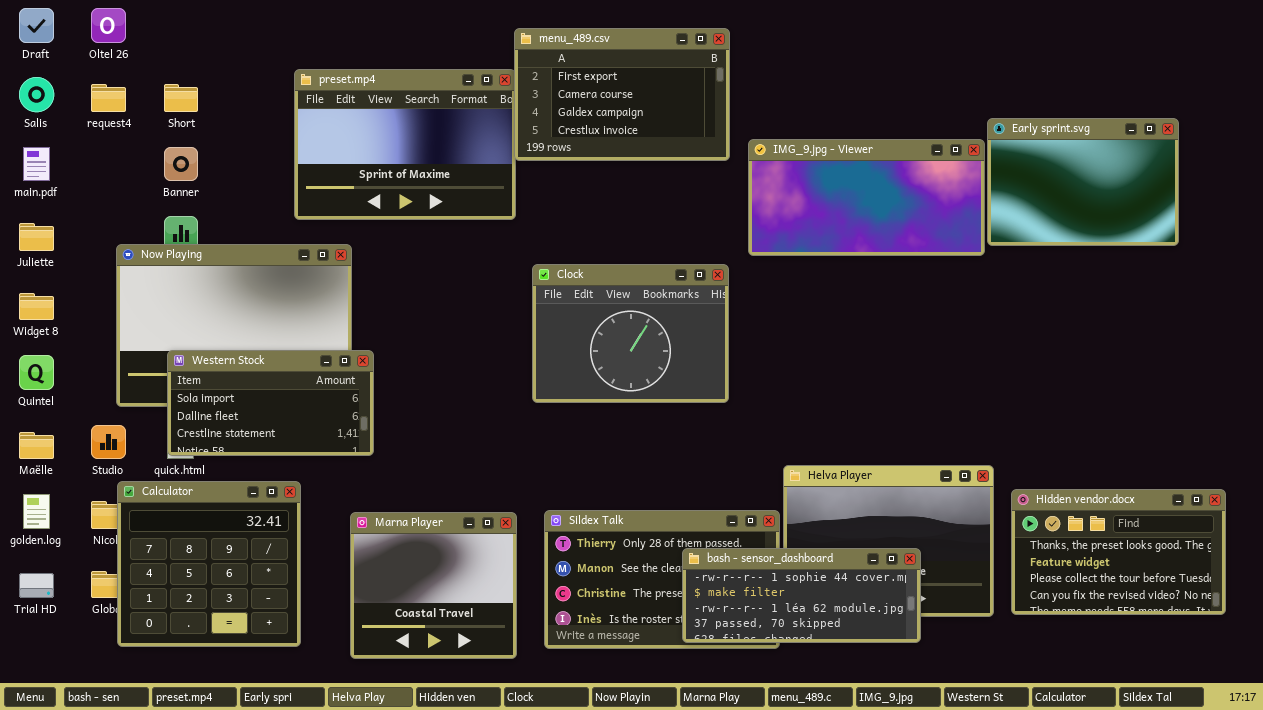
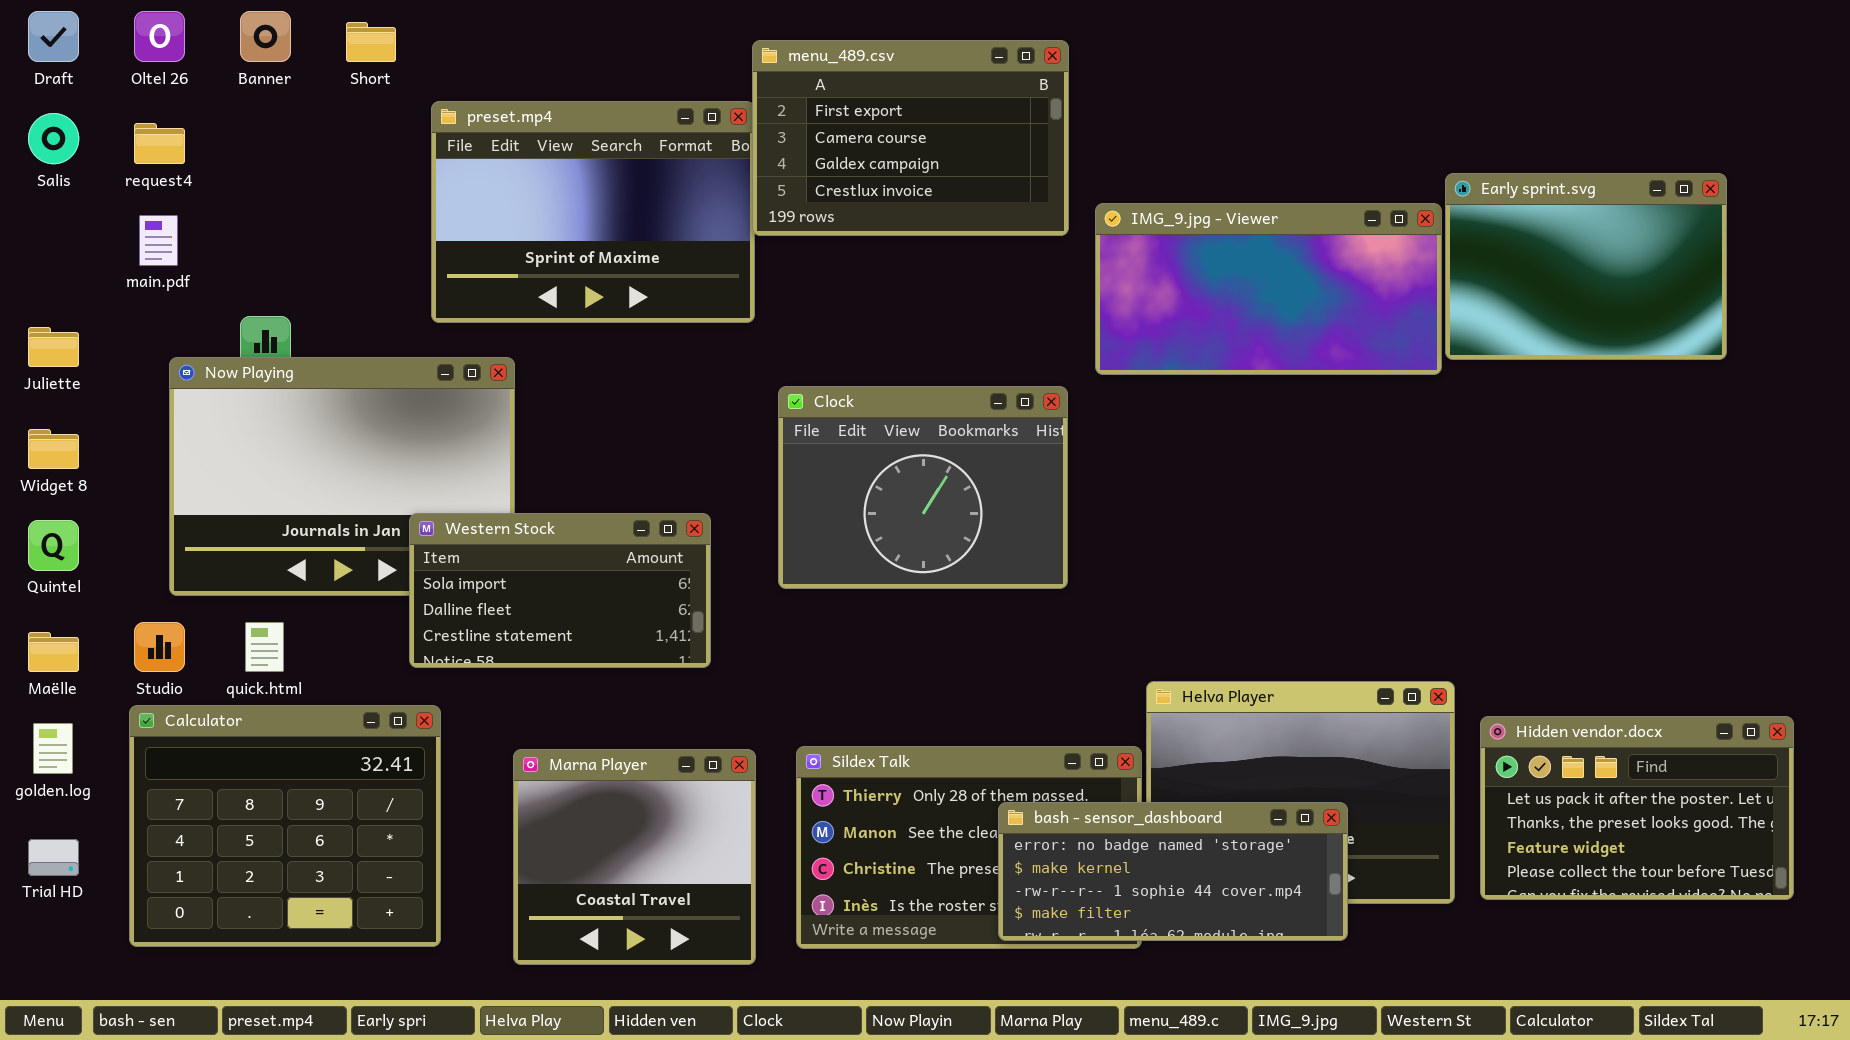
Short: [164,84,198,112] -> [346,22,396,62], moved
main.pdf: [23,147,50,181] -> [139,215,178,266], moved
Banner: [164,147,198,181] -> [240,11,291,62], moved
Western Stock: [167,350,374,456] -> [409,513,711,668], moved
Calculator: [117,481,301,647] -> [129,705,441,947], resized
Hidden vendor.docx: [1011,489,1226,615] -> [1480,716,1794,900], scrolled up 1 row
bash - sensor_dashboard: [682,548,921,643] -> [998,802,1348,941], scrolled up 2 rows

